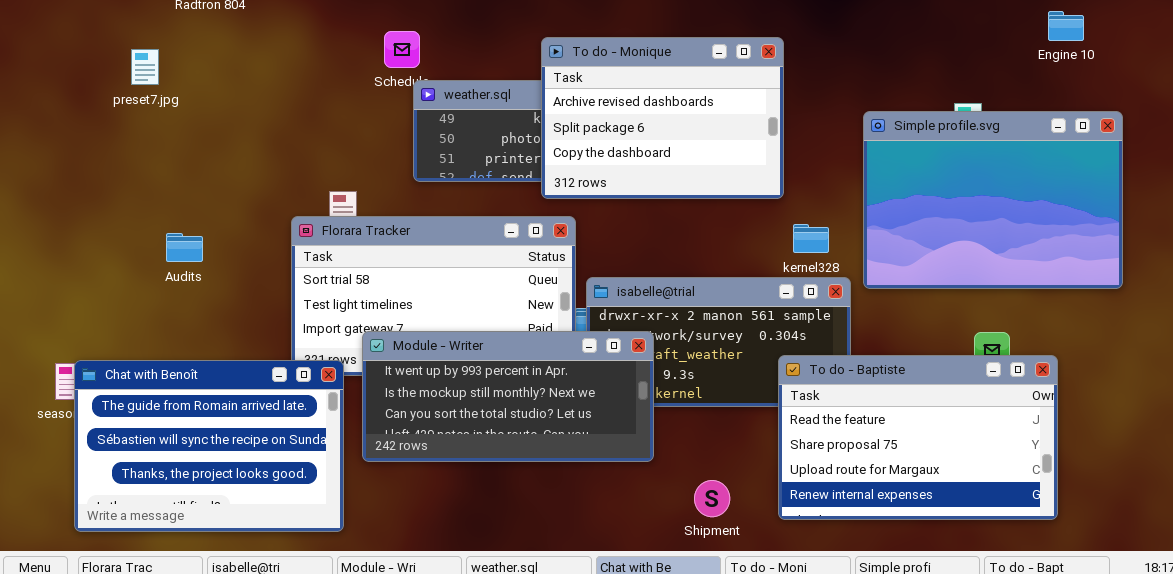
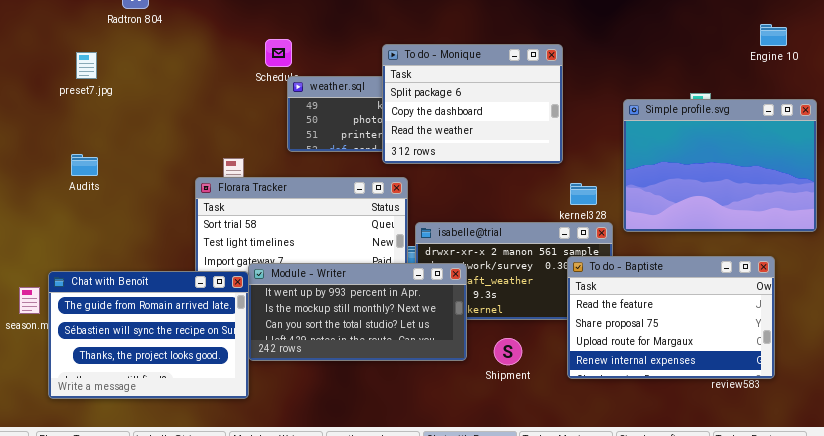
To do - Monique: [541,37,784,199] -> [382,44,563,164], scrolled down 1 row
Audits: [166,233,203,262] -> [71,154,98,176], moved
To do - Baptiste: [778,355,1058,520] -> [567,256,775,379], moved
Chat with Benoît: [74,360,344,532] -> [48,271,249,399], moved
Shipment: [694,480,730,517] -> [494,338,522,365], moved

